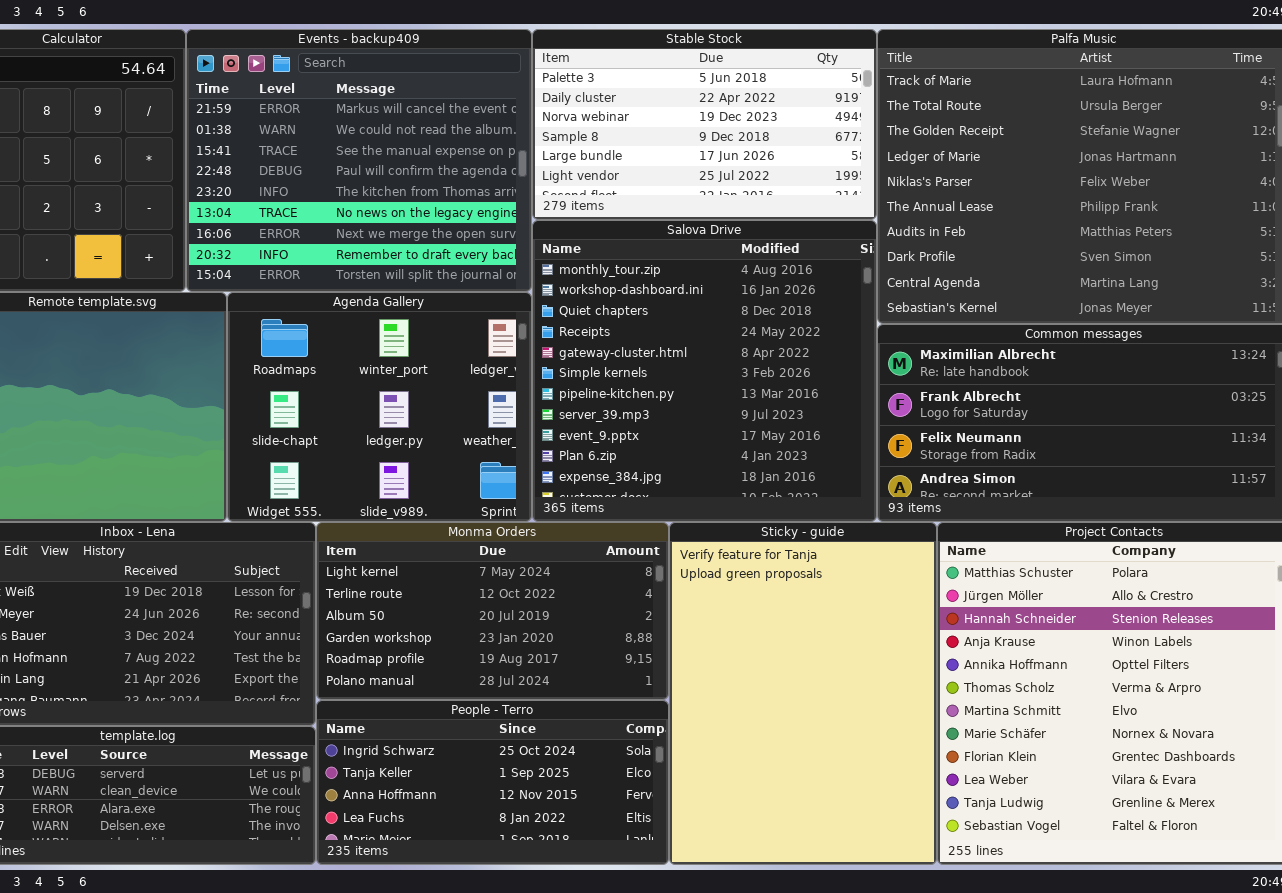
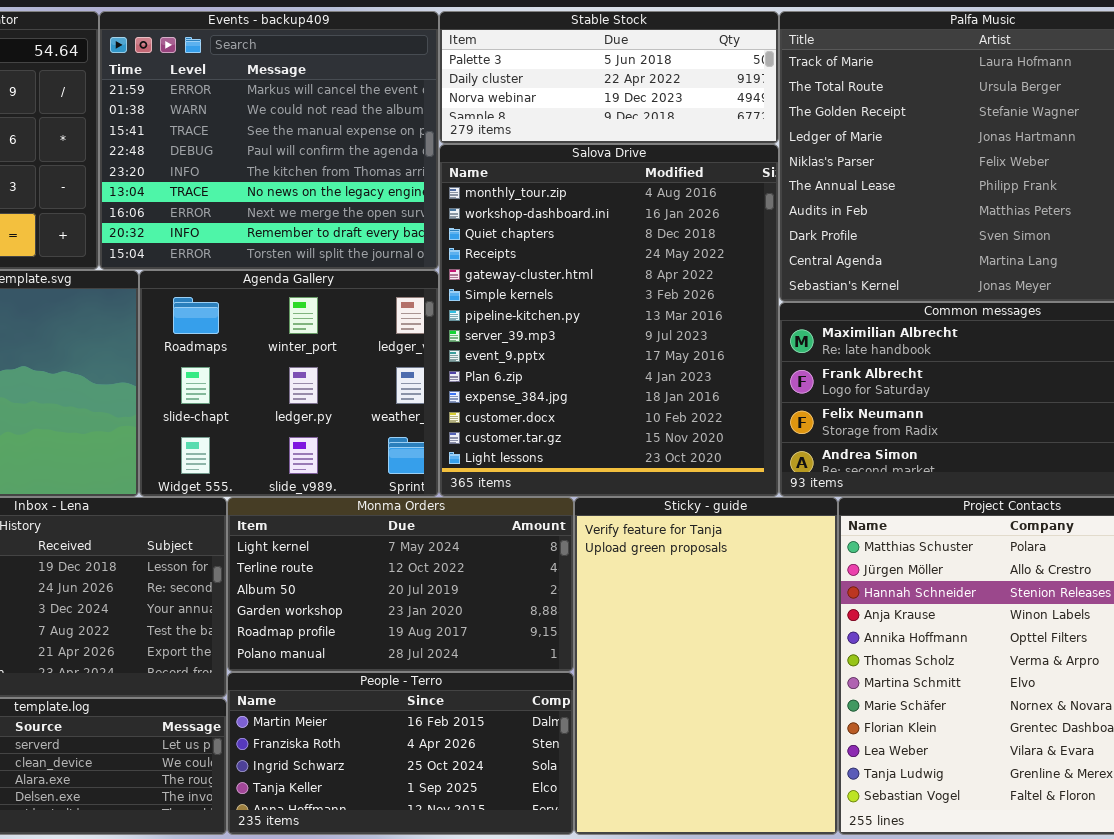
Stable Stock: [532,29,877,220] -> [439,11,779,144], resized
Salova Drive: [532,220,877,522] -> [439,144,779,497], resized
People - Terro: [316,700,669,865] -> [227,672,574,835], scrolled up 2 rows

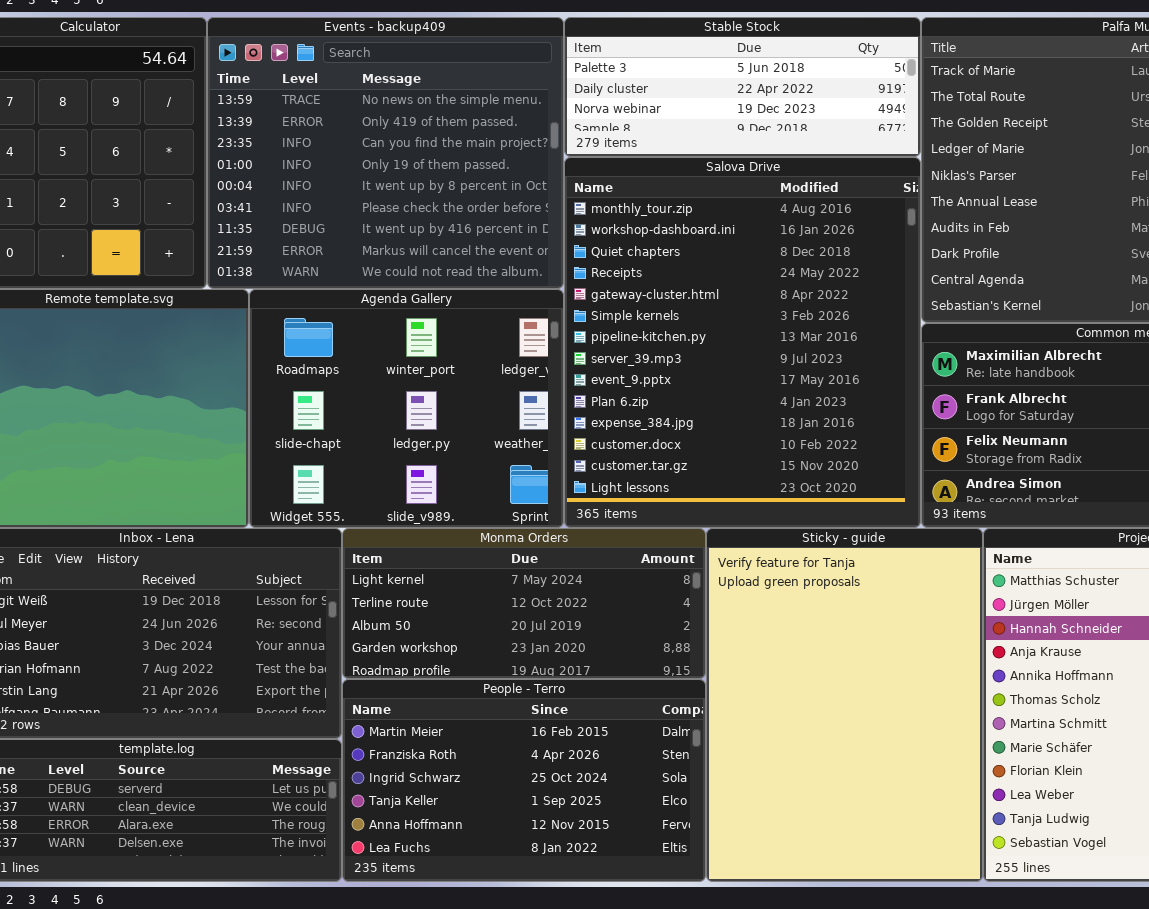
Events - backup409: [99,11,439,270] -> [207,17,564,289], scrolled up 7 rows
Monma Orders: [227,497,574,672] -> [342,528,706,679], resized
People - Terro: [227,672,574,835] -> [342,679,706,882], resized

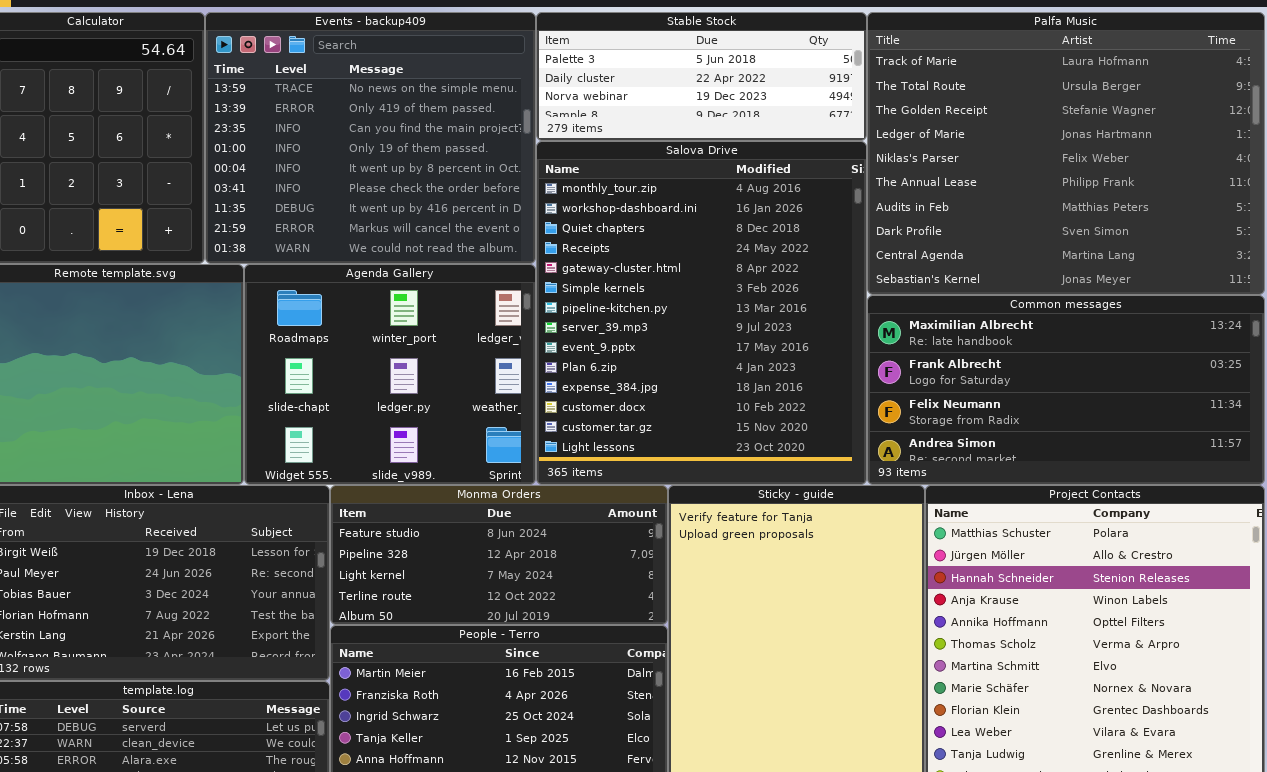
Monma Orders: [342,528,706,679] -> [330,485,668,625], scrolled up 2 rows

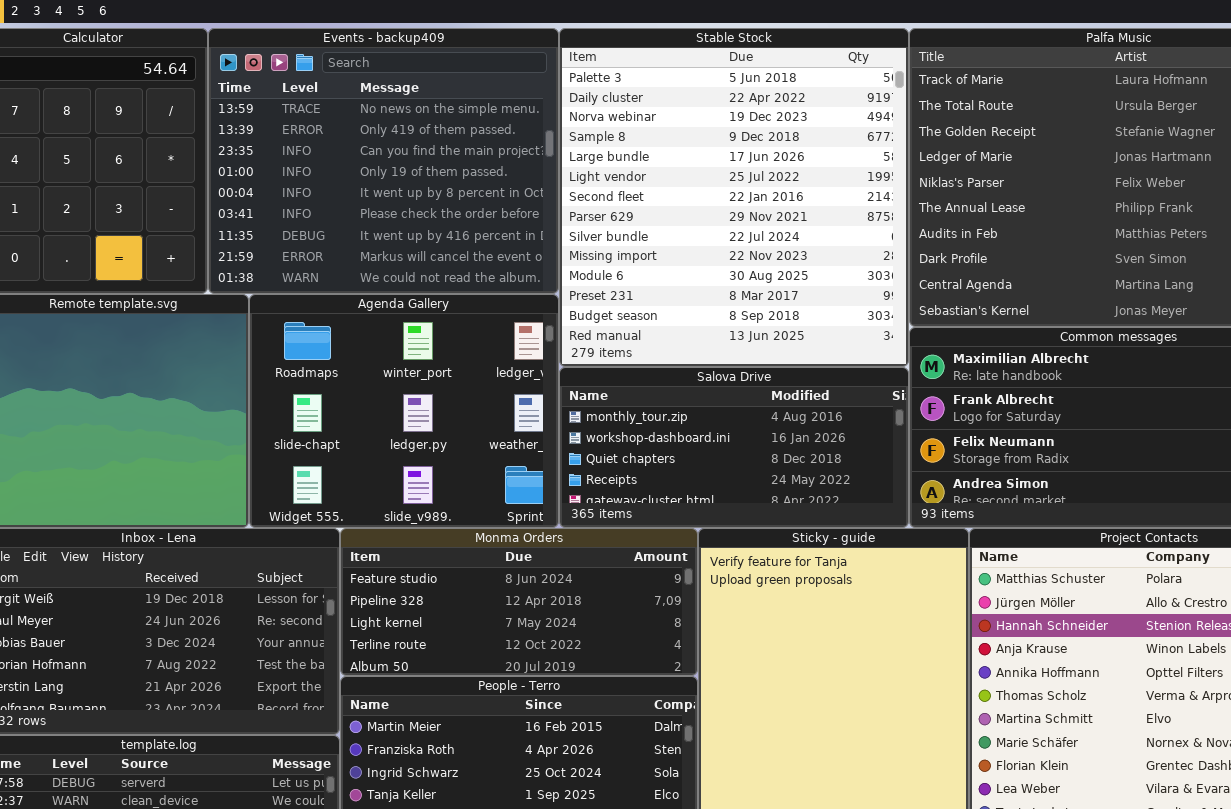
Stable Stock: [536,12,867,141] -> [559,28,909,367], resized
Salova Drive: [536,141,867,485] -> [559,367,909,528], resized

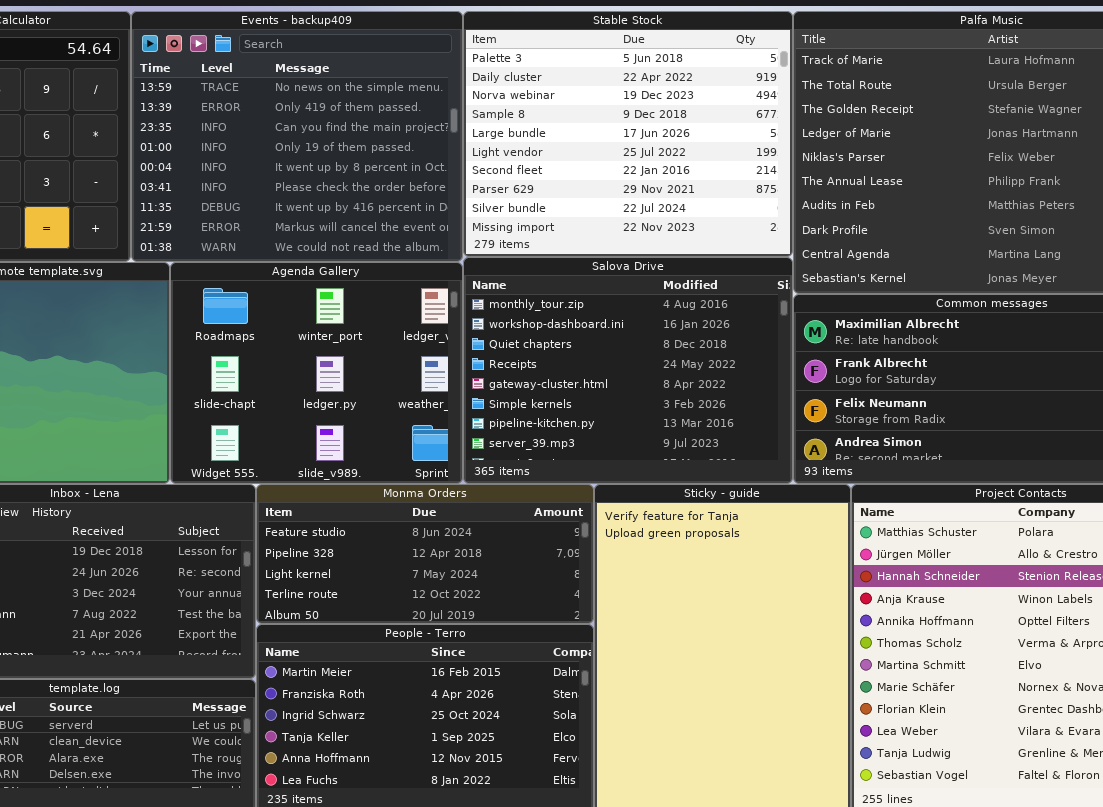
Stable Stock: [559,28,909,367] -> [463,11,793,257], resized
Salova Drive: [559,367,909,528] -> [463,257,793,484], resized

